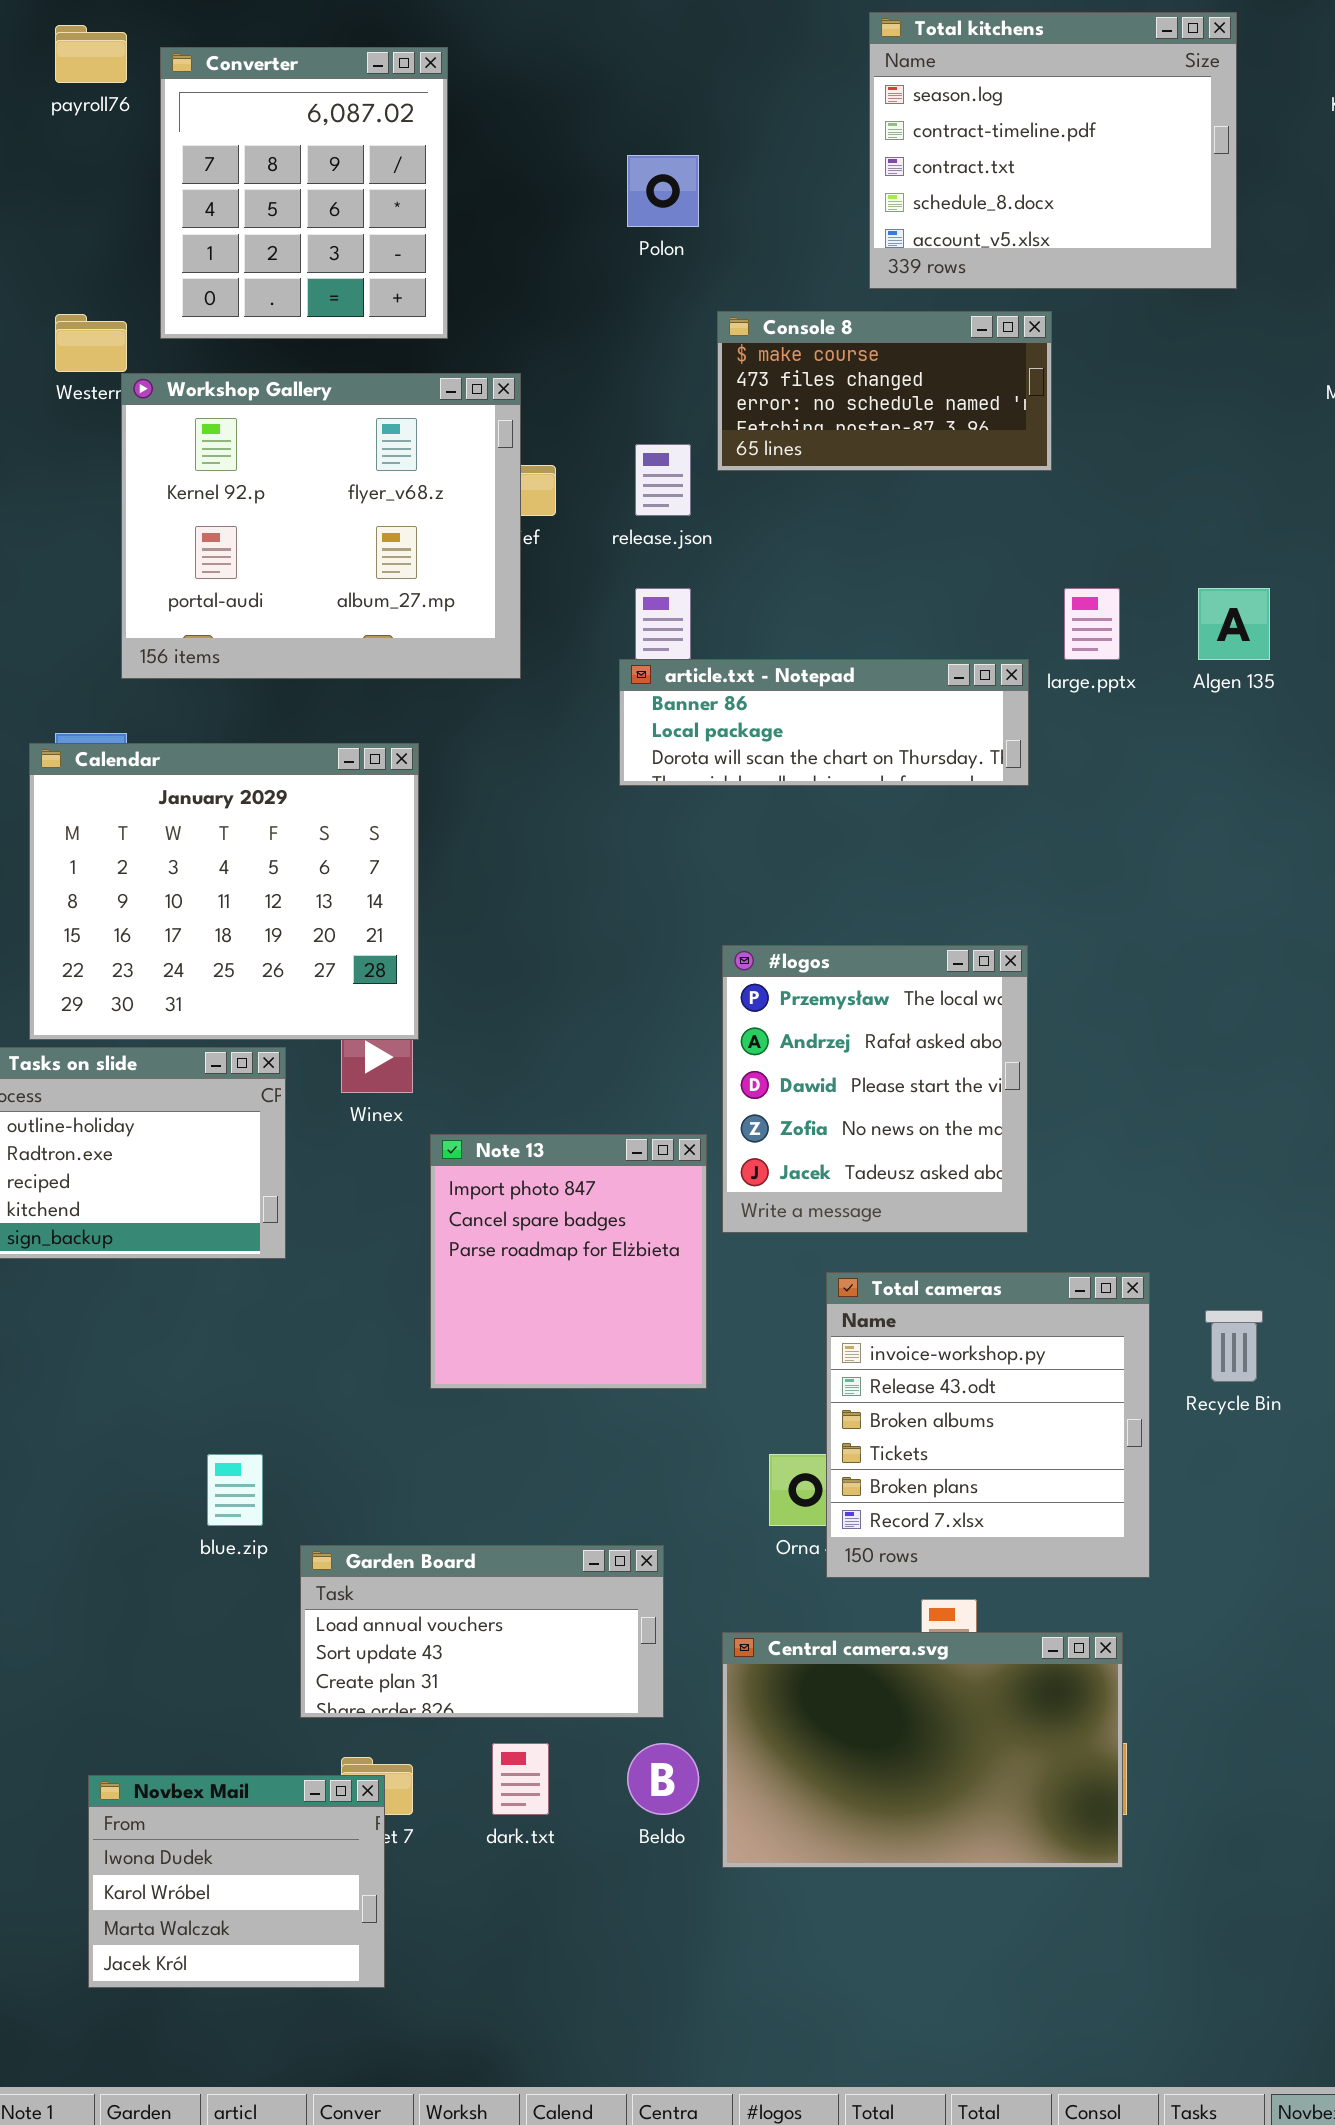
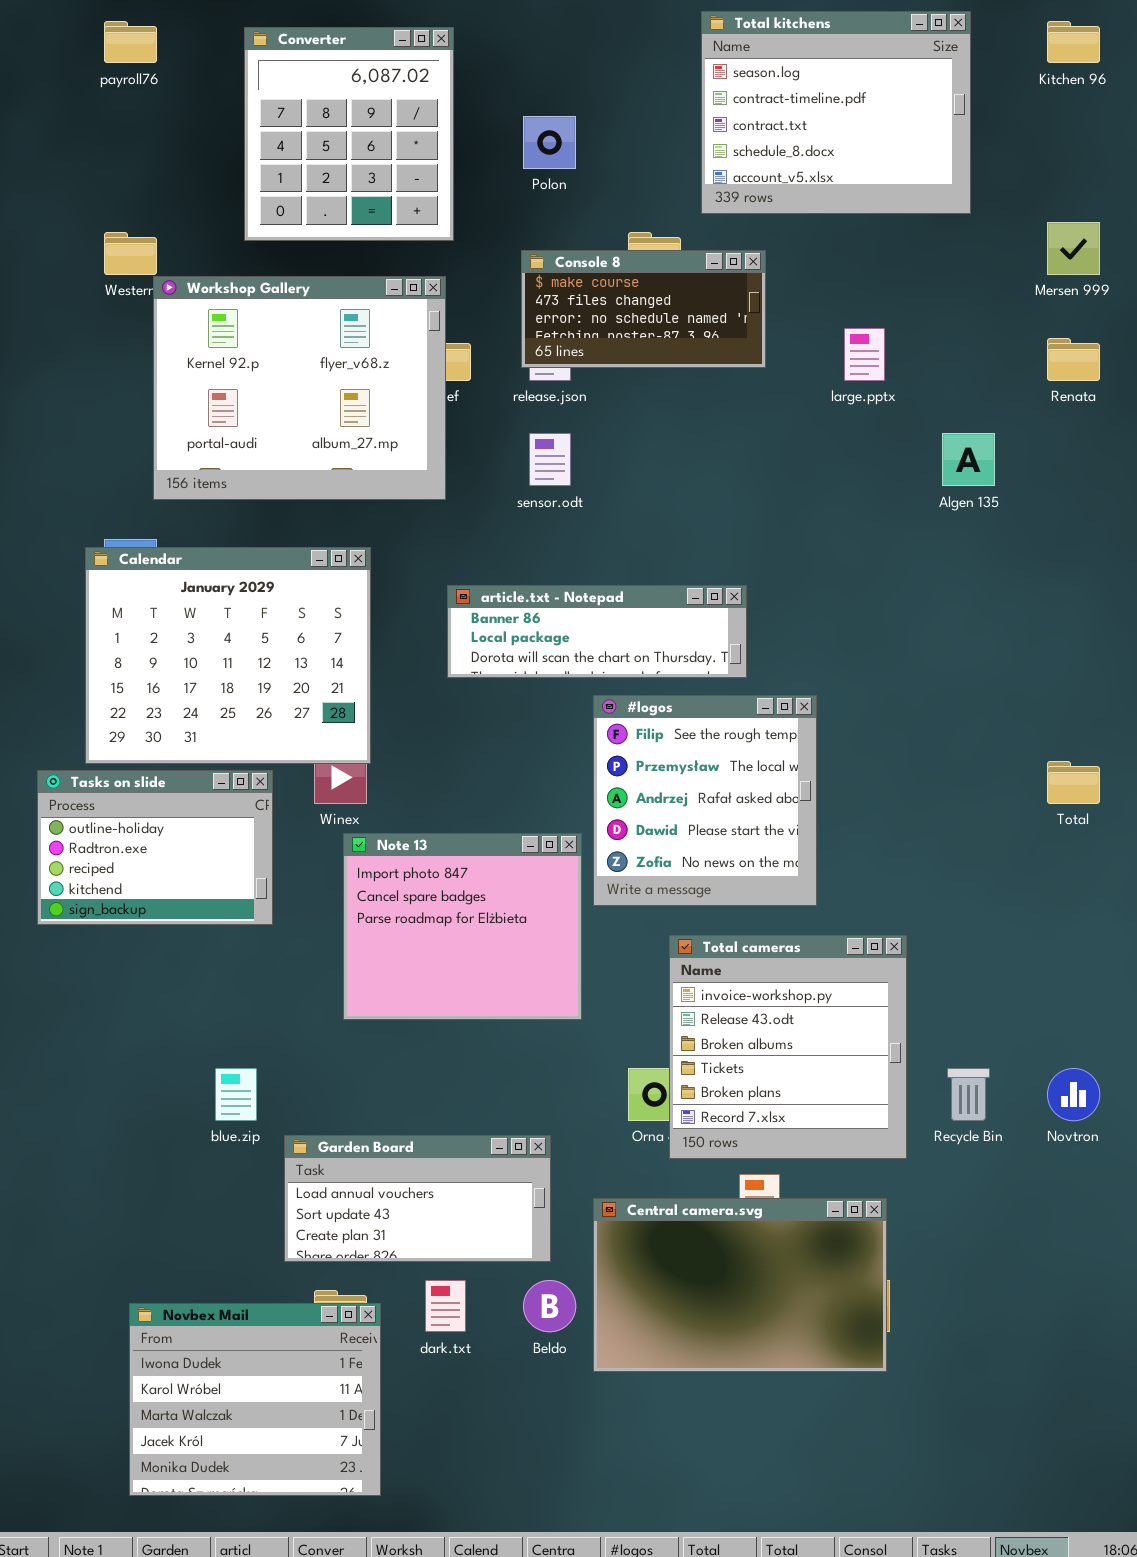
Converter: [160,47,448,339] -> [244,27,454,241], moved
Console 8: [717,311,1052,471] -> [521,250,766,368], moved
large.pptx: [1064,588,1120,660] -> [844,328,885,381], moved
article.txt - Notepad: [619,659,1029,786] -> [447,585,747,678], moved
#logos: [722,945,1028,1233] -> [593,695,817,906], scrolled up 1 row
Note 13: [430,1134,707,1389] -> [343,833,582,1020], resized
Recycle Bin: [1205,1310,1263,1382] -> [947,1068,990,1121], moved
Novbex Mail: [88,1775,385,1988] -> [129,1303,381,1496], resized

